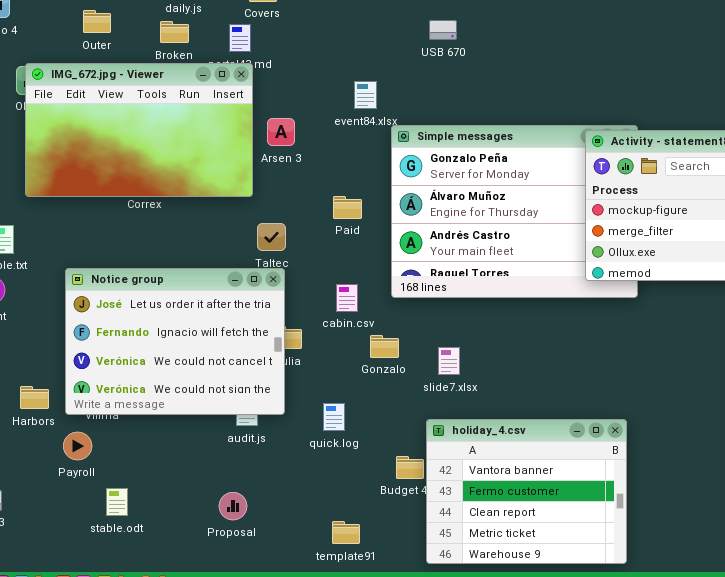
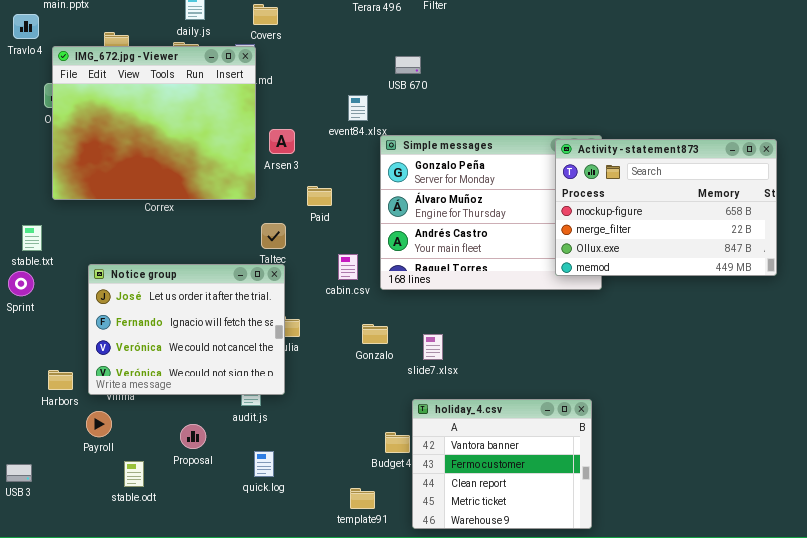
USB 670: [429,20,457,40] -> [395,56,421,74], moved
IMG_672.jpg - Viewer: [25,63,253,197] -> [52,46,256,200], resized
Paid: [333,196,362,219] -> [307,186,332,206], moved
cabin.csv: [336,284,358,312] -> [338,254,358,280], moved
quick.log: [323,403,345,431] -> [254,451,274,477], moved
Proposal: [219,492,247,520] -> [180,424,206,449], moved
template91: [332,521,360,544] -> [350,488,375,509], moved

